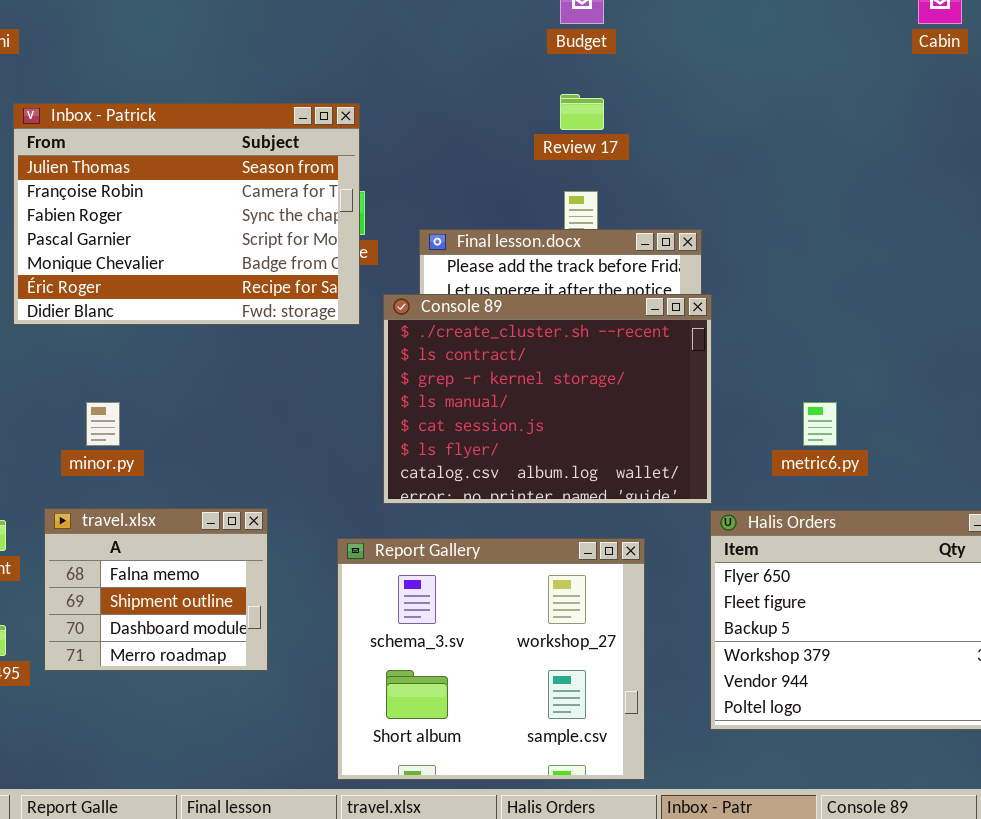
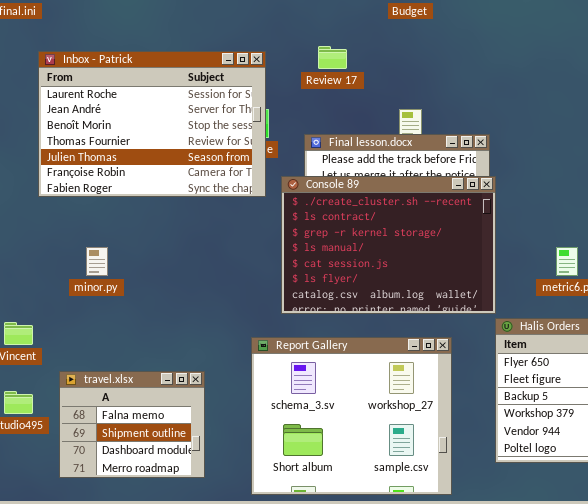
Review 17: [560,94,604,130] -> [318,46,347,69], moved
Inbox - Patrick: [13,103,360,325] -> [38,51,266,197], scrolled up 4 rows
travel.xlsx: [44,508,268,671] -> [59,371,205,478], moved

